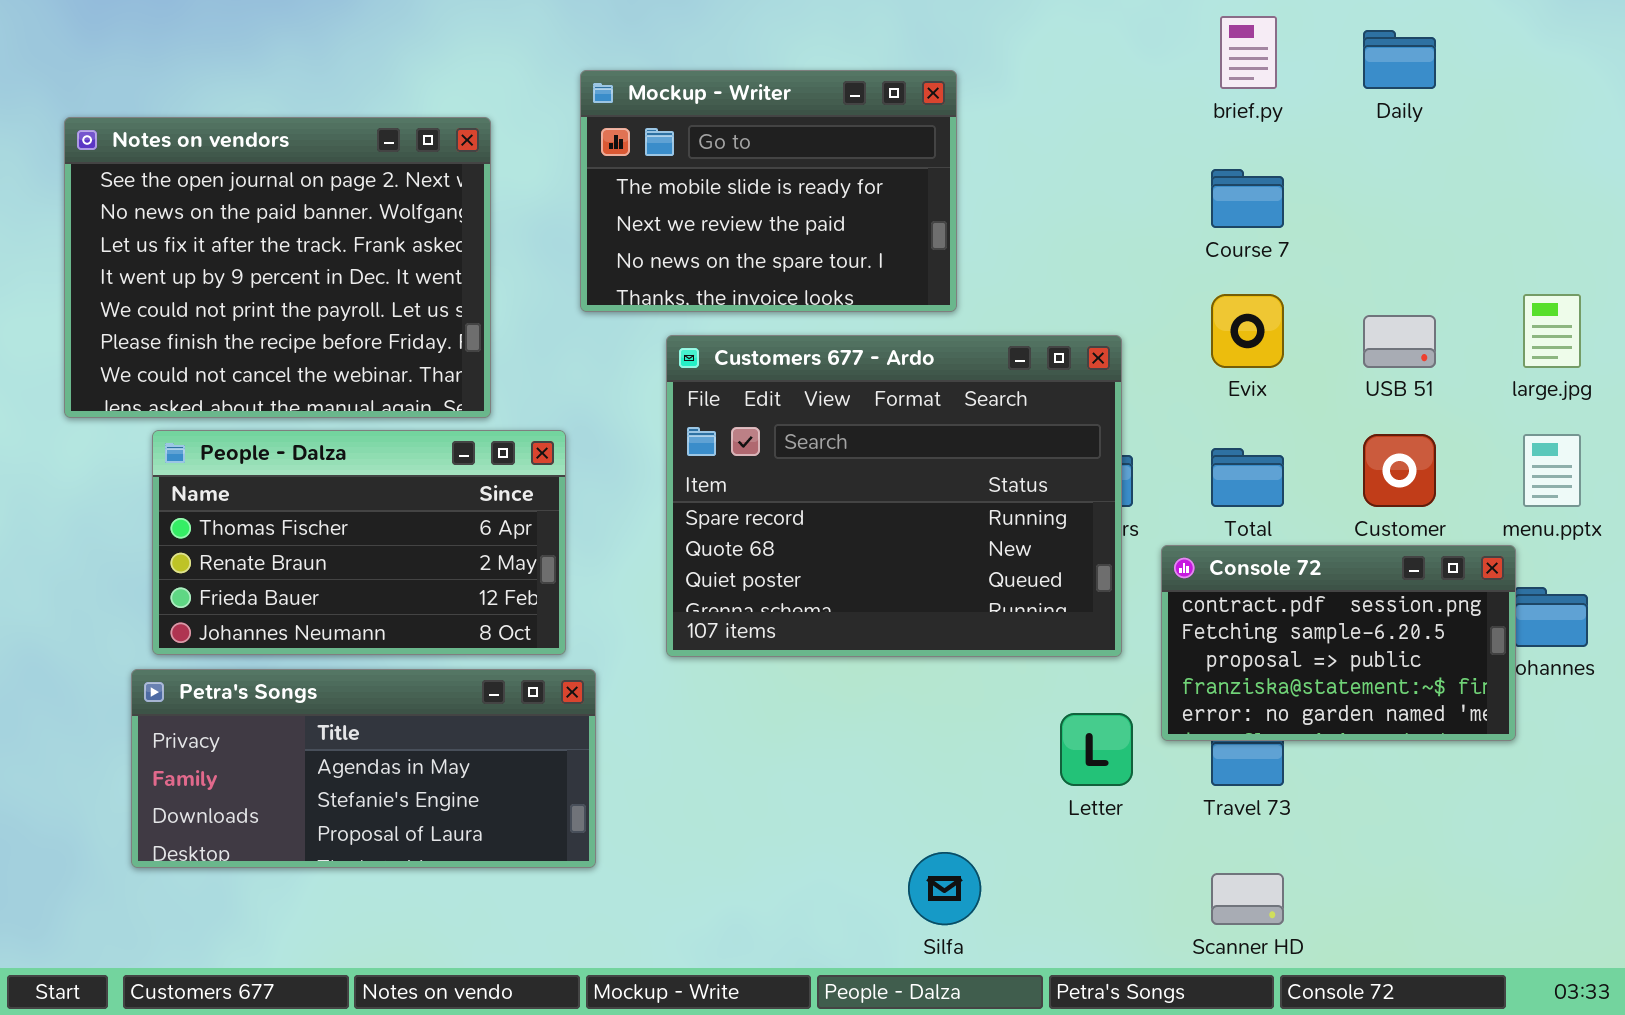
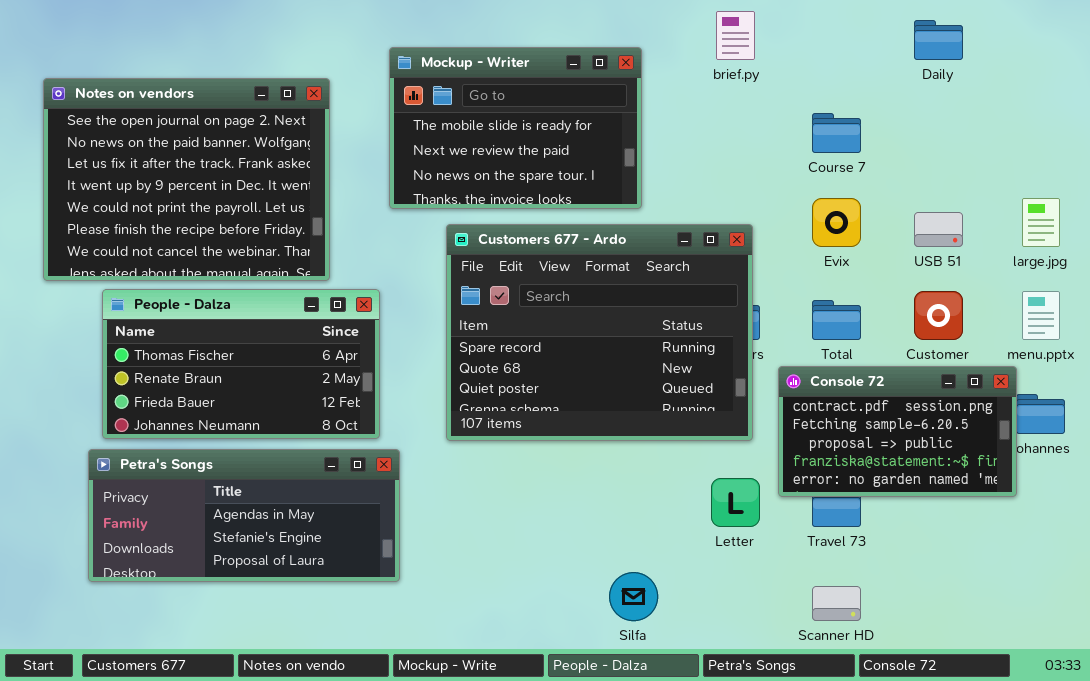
brief.py: [1220,16,1277,89] -> [716,11,755,60], moved

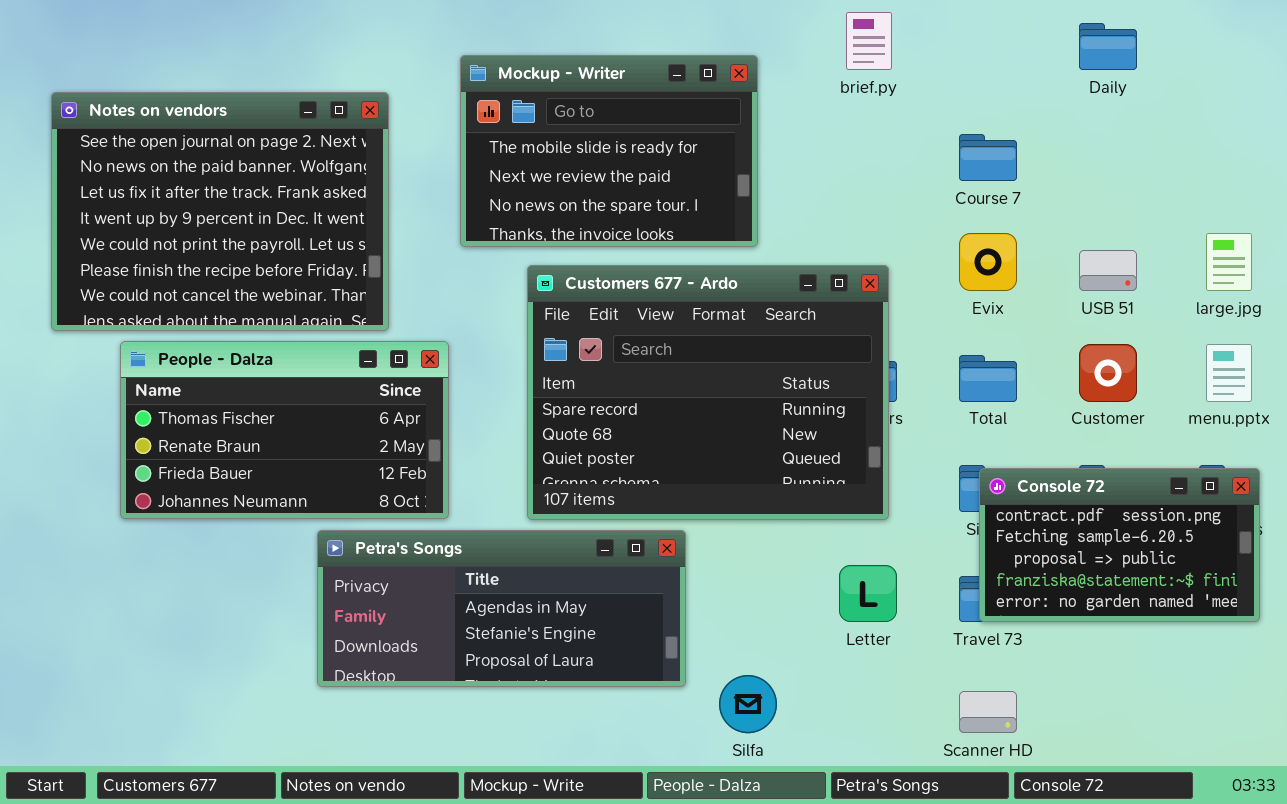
Console 72: [778,366,1017,497] -> [979,468,1260,622], moved
Petra's Songs: [88,449,400,582] -> [317,530,686,687], moved

